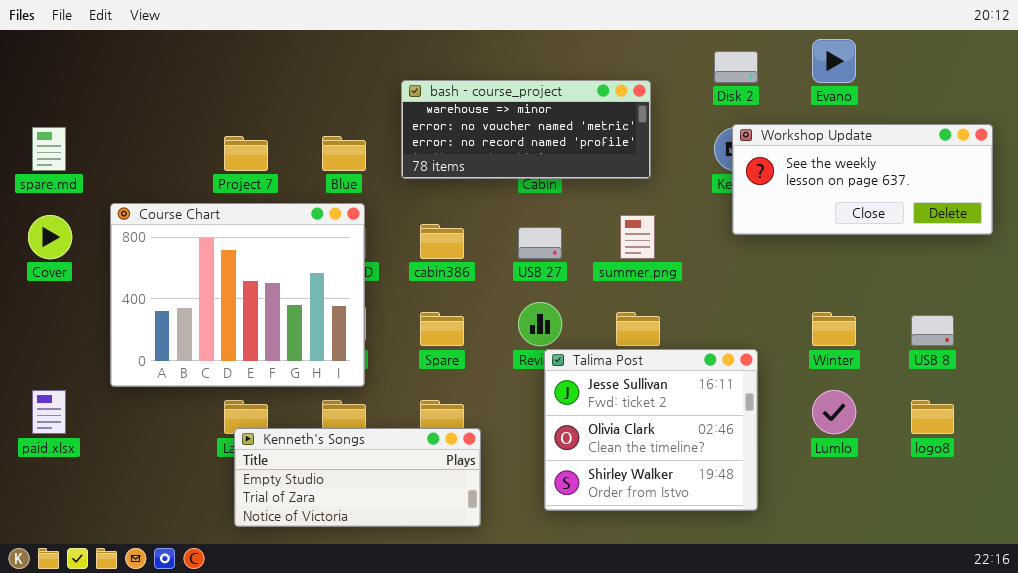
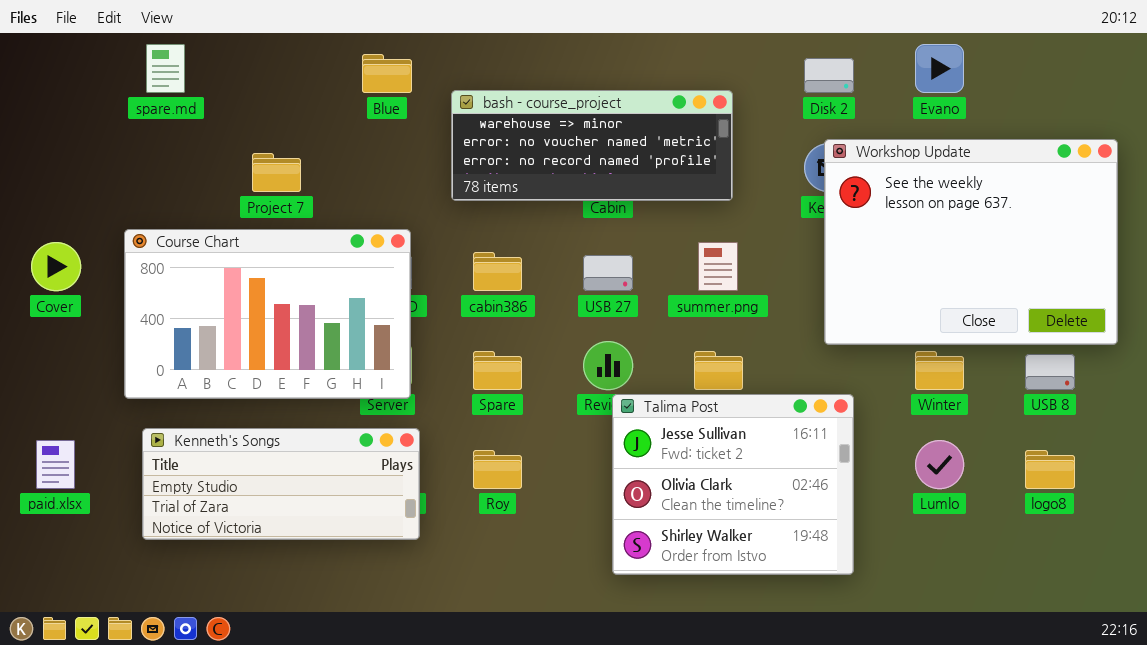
Workshop Update: [732,124,993,235] -> [824,139,1118,345], resized
spare.md: [32,127,66,171] -> [146,44,185,93], moved
Blue: [322,136,366,171] -> [362,54,412,93], moved
Course Chart: [110,203,365,387] -> [124,229,411,399], resized
Kenneth's Songs: [234,428,481,527] -> [142,428,420,540], moved

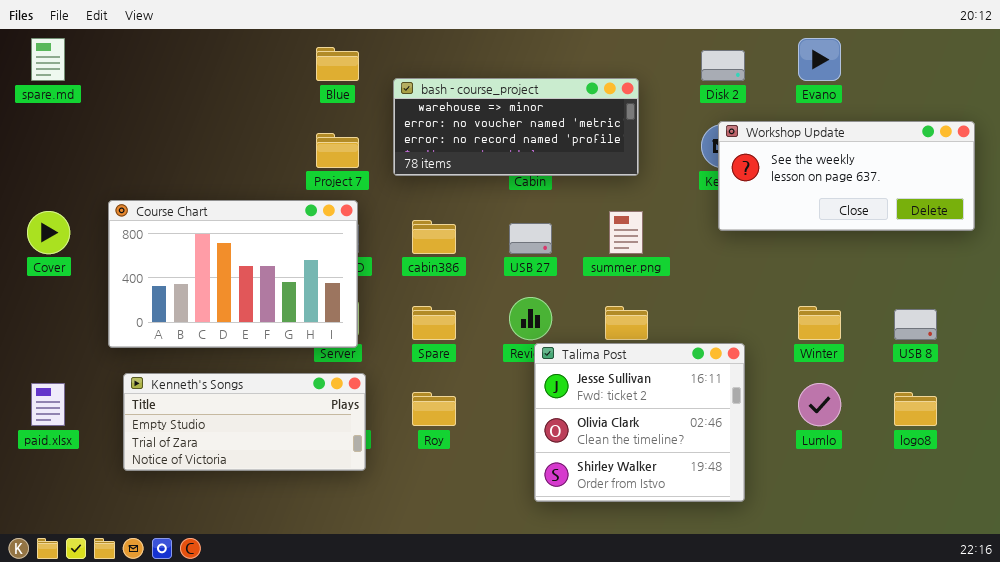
spare.md: [146,44,185,93] -> [31,38,65,81], moved
Workshop Update: [824,139,1118,345] -> [718,121,975,231], resized
Project 7: [252,153,301,192] -> [316,133,359,168], moved

